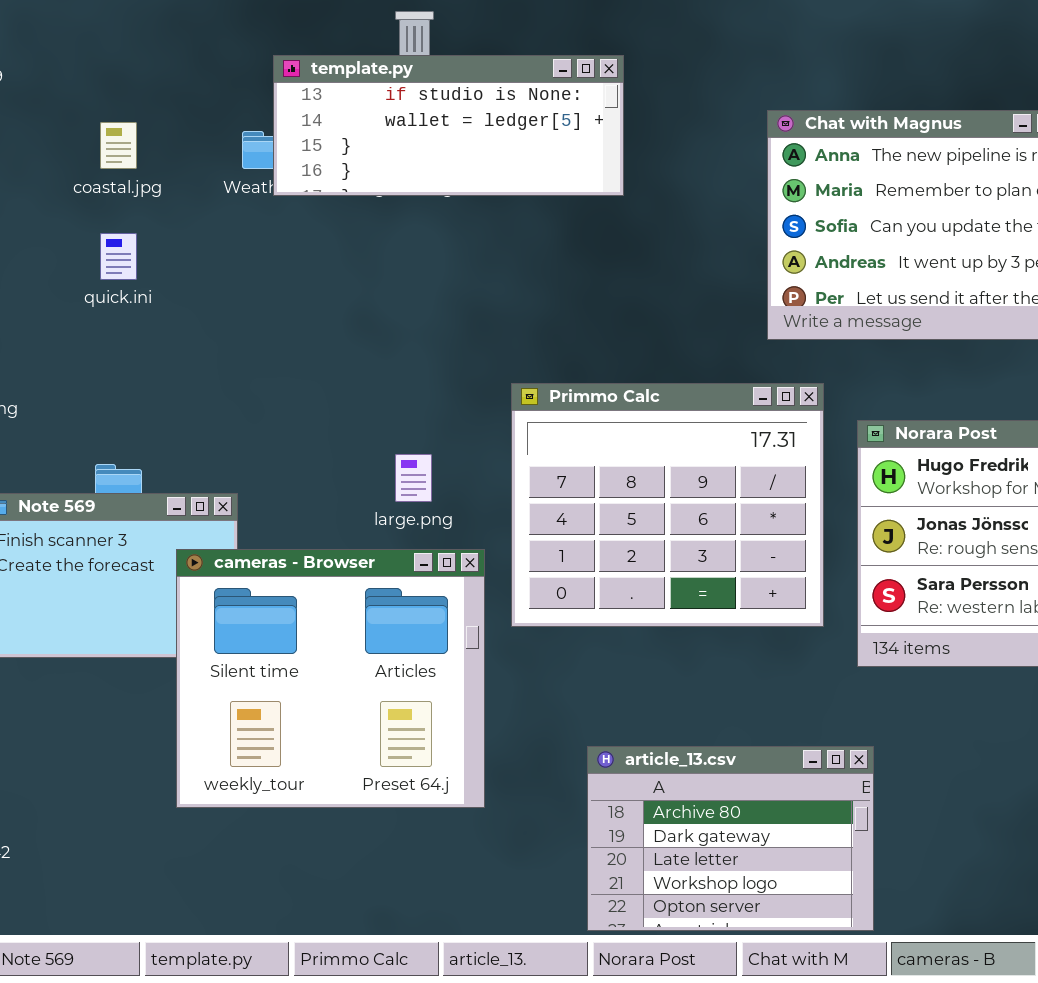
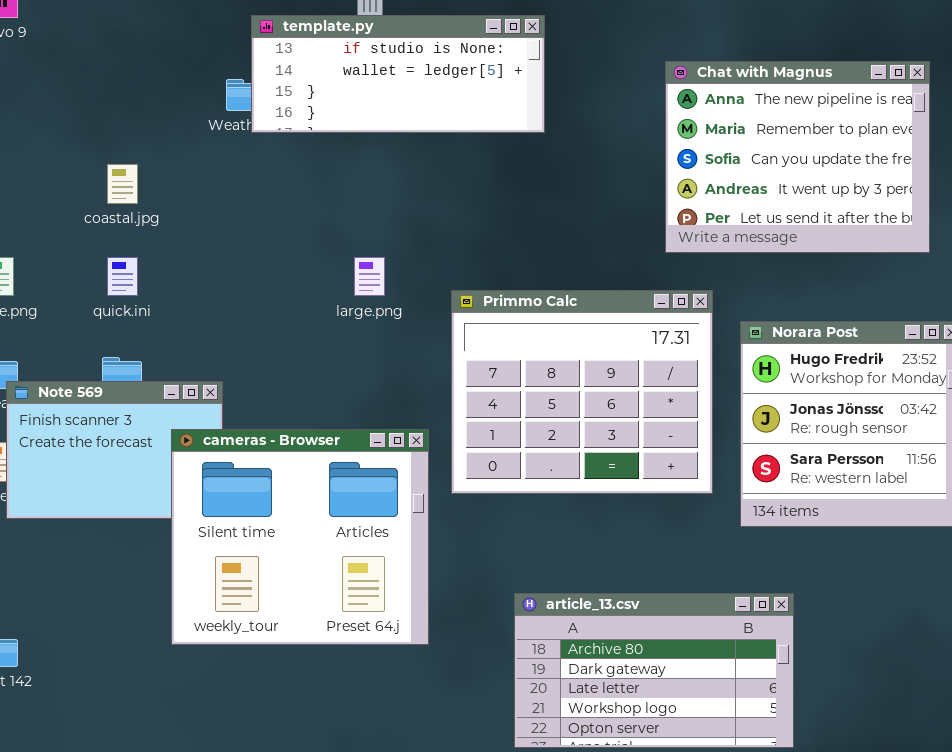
coastal.jpg: [100,122,137,169] -> [107,164,138,204], moved
quick.ini: [100,233,137,280] -> [107,257,138,296], moved
large.png: [395,454,432,502] -> [354,257,385,296], moved
article_13.csv: [587,746,874,931] -> [514,593,794,748], resized

